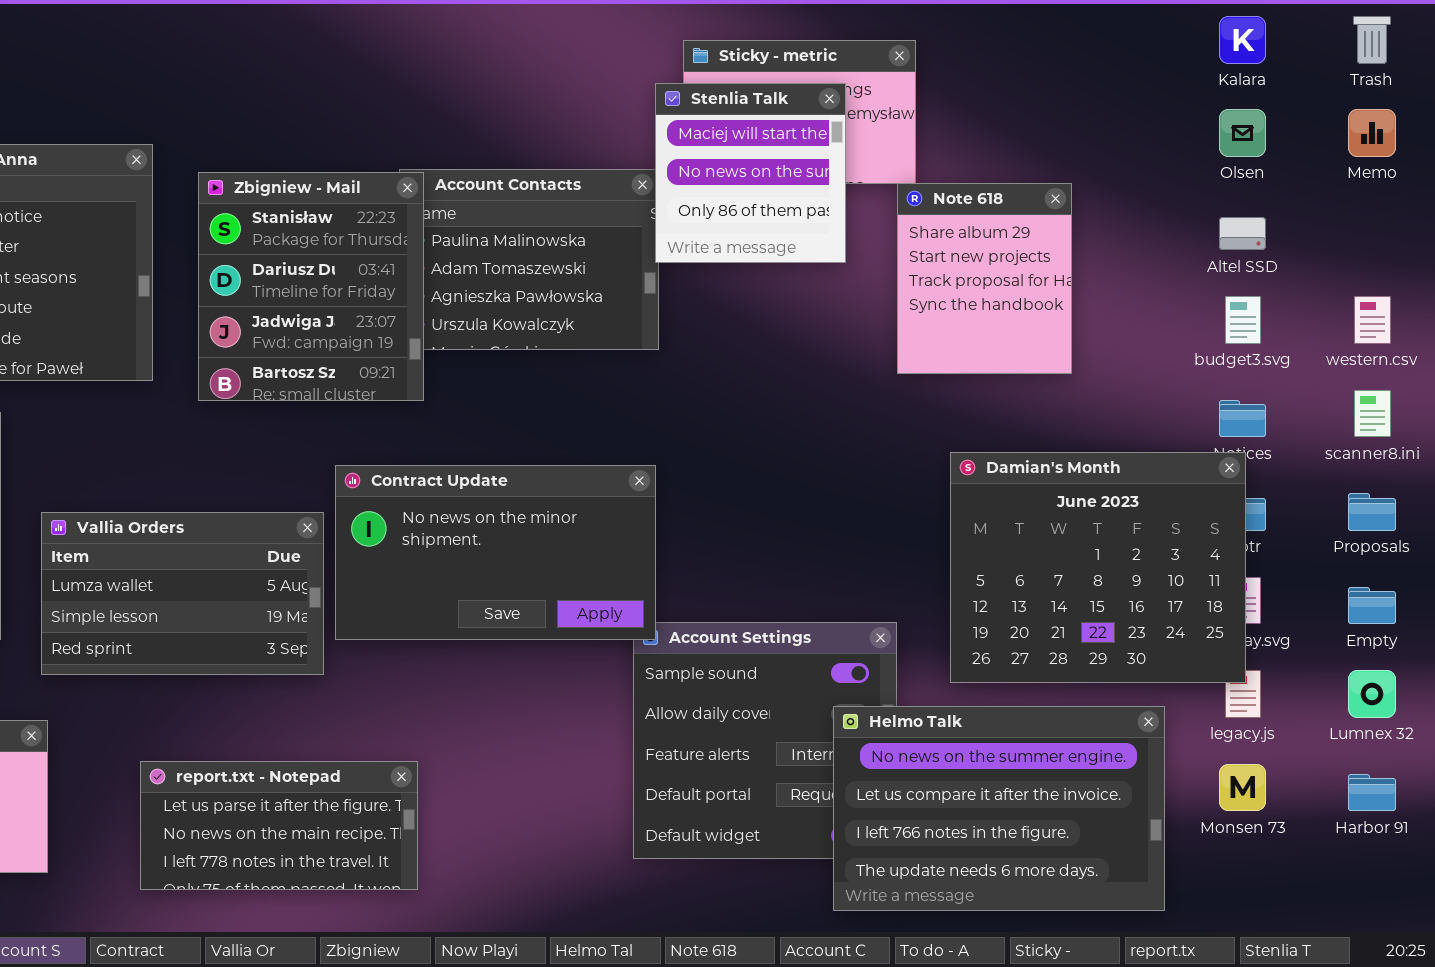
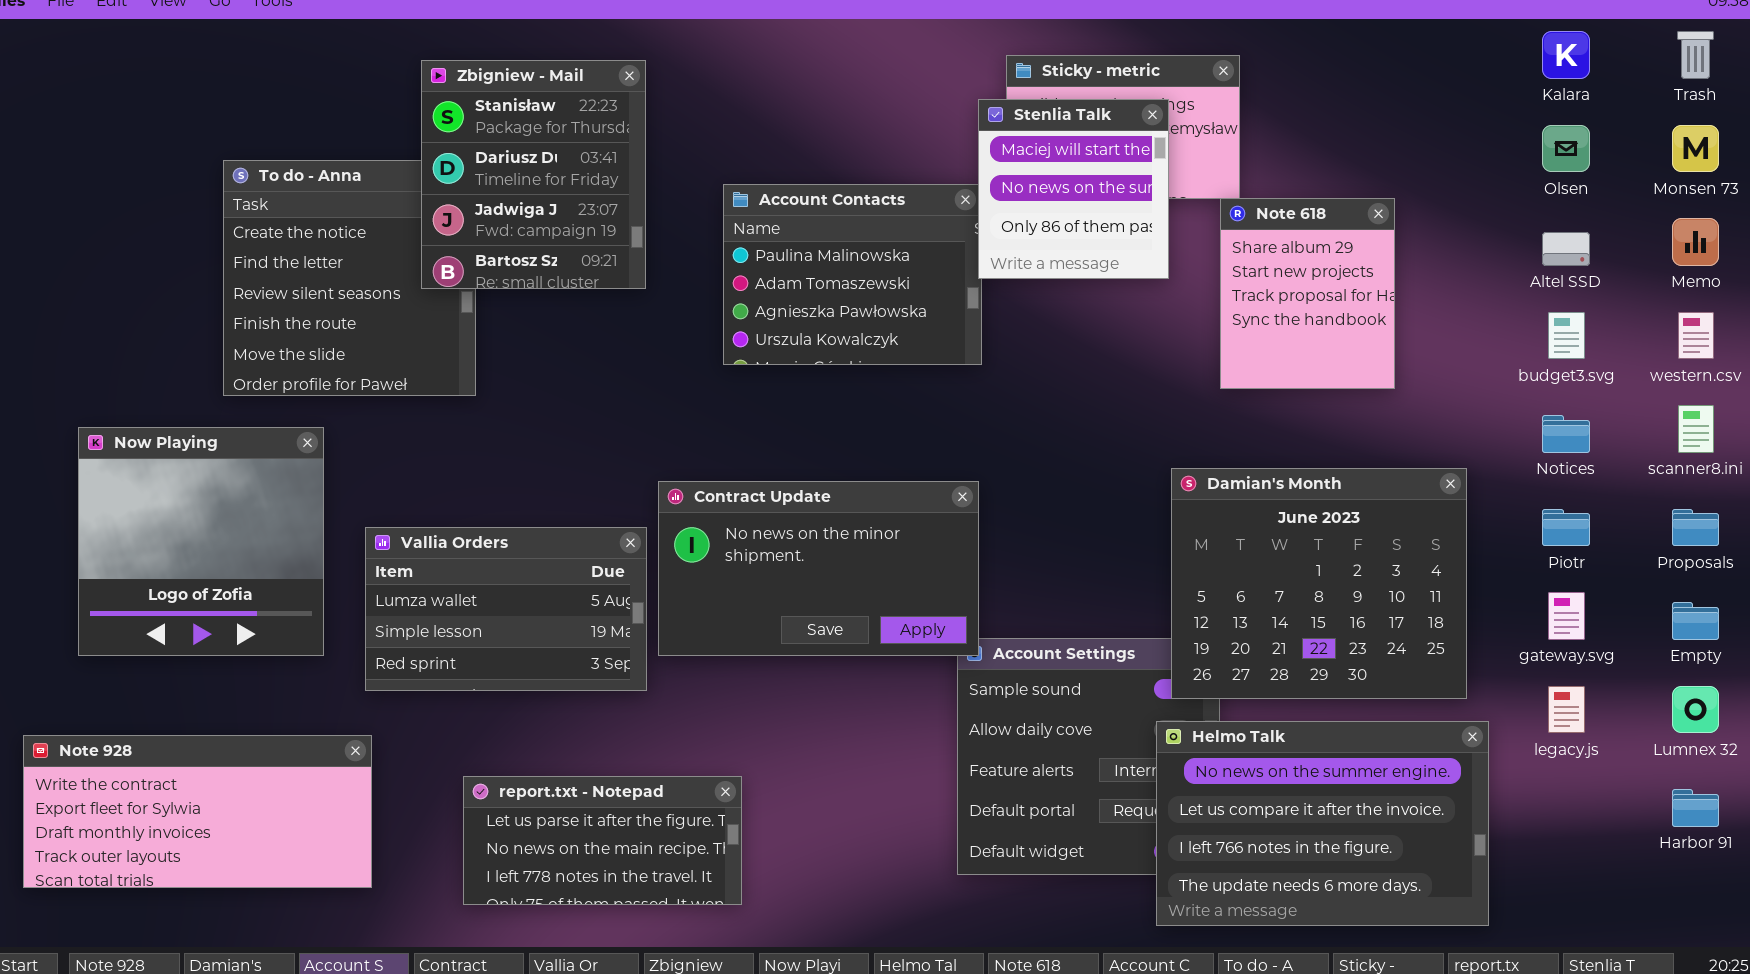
Memo: [1348,109,1396,157] -> [1672,218,1719,266], moved
Zbigniew - Mail: [198,172,424,401] -> [421,60,646,289], moved
Damian's Month: [950,452,1246,683] -> [1171,468,1467,699], moved
Monsen 73: [1219,764,1266,811] -> [1672,125,1719,172], moved

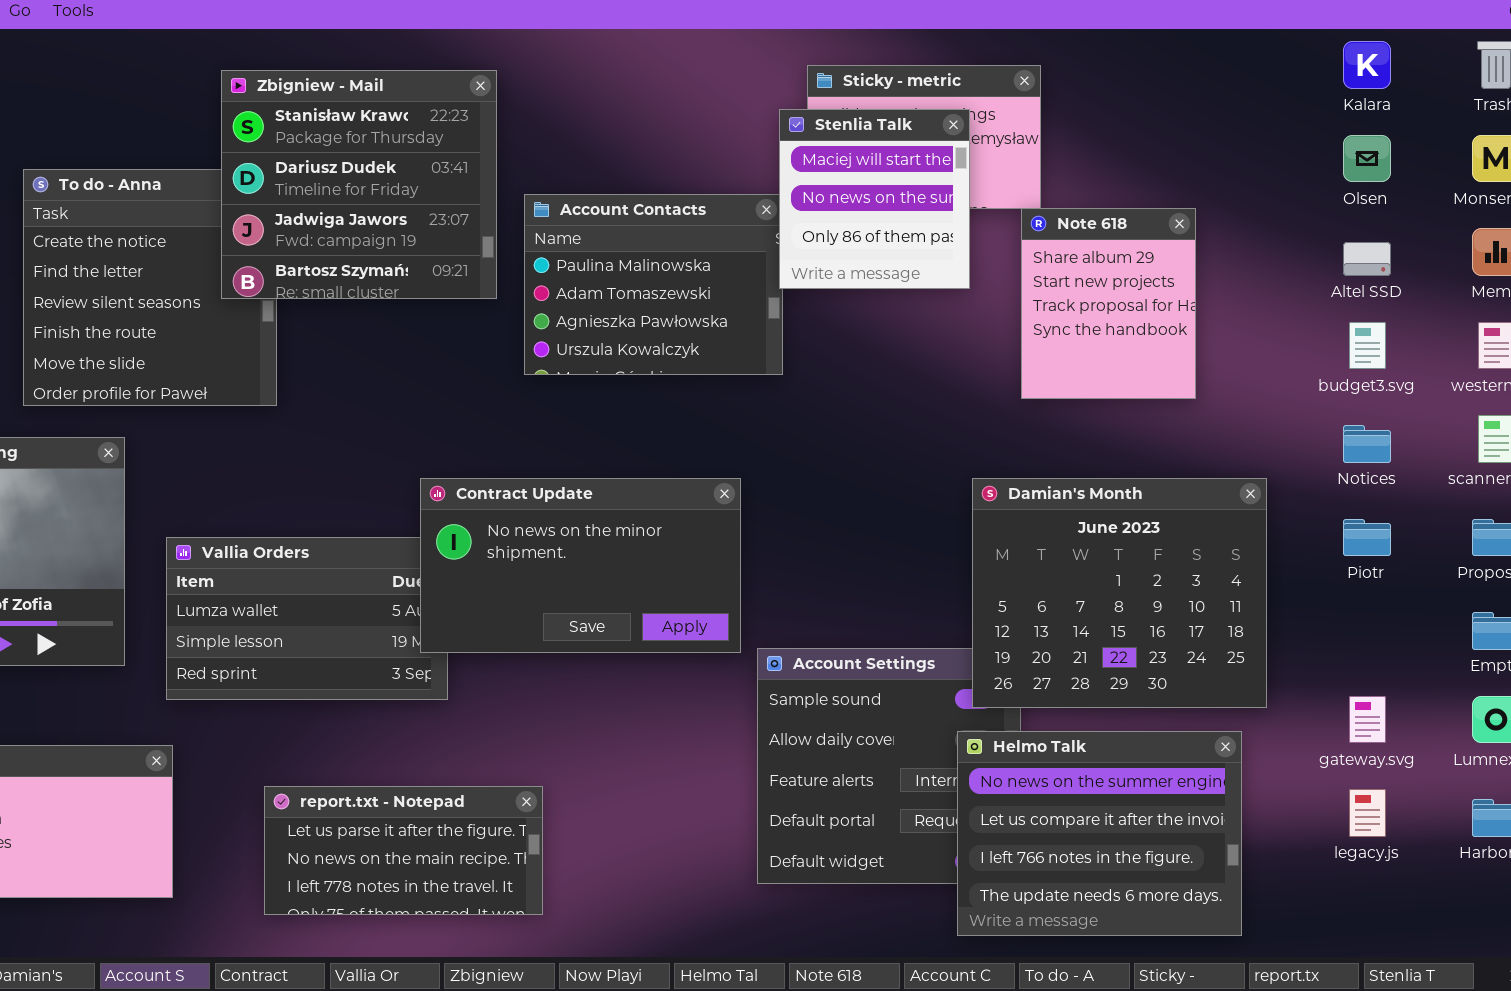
Zbigniew - Mail: [421,60,646,289] -> [221,70,497,299], resized
Contract Update: [658,481,979,656] -> [420,478,741,653], moved
gateway.svg: [1548,592,1585,640] -> [1349,696,1386,743], moved
legacy.js: [1548,686,1585,733] -> [1349,789,1386,837], moved
Helmo Talk: [1156,721,1489,926] -> [957,731,1242,936], resized

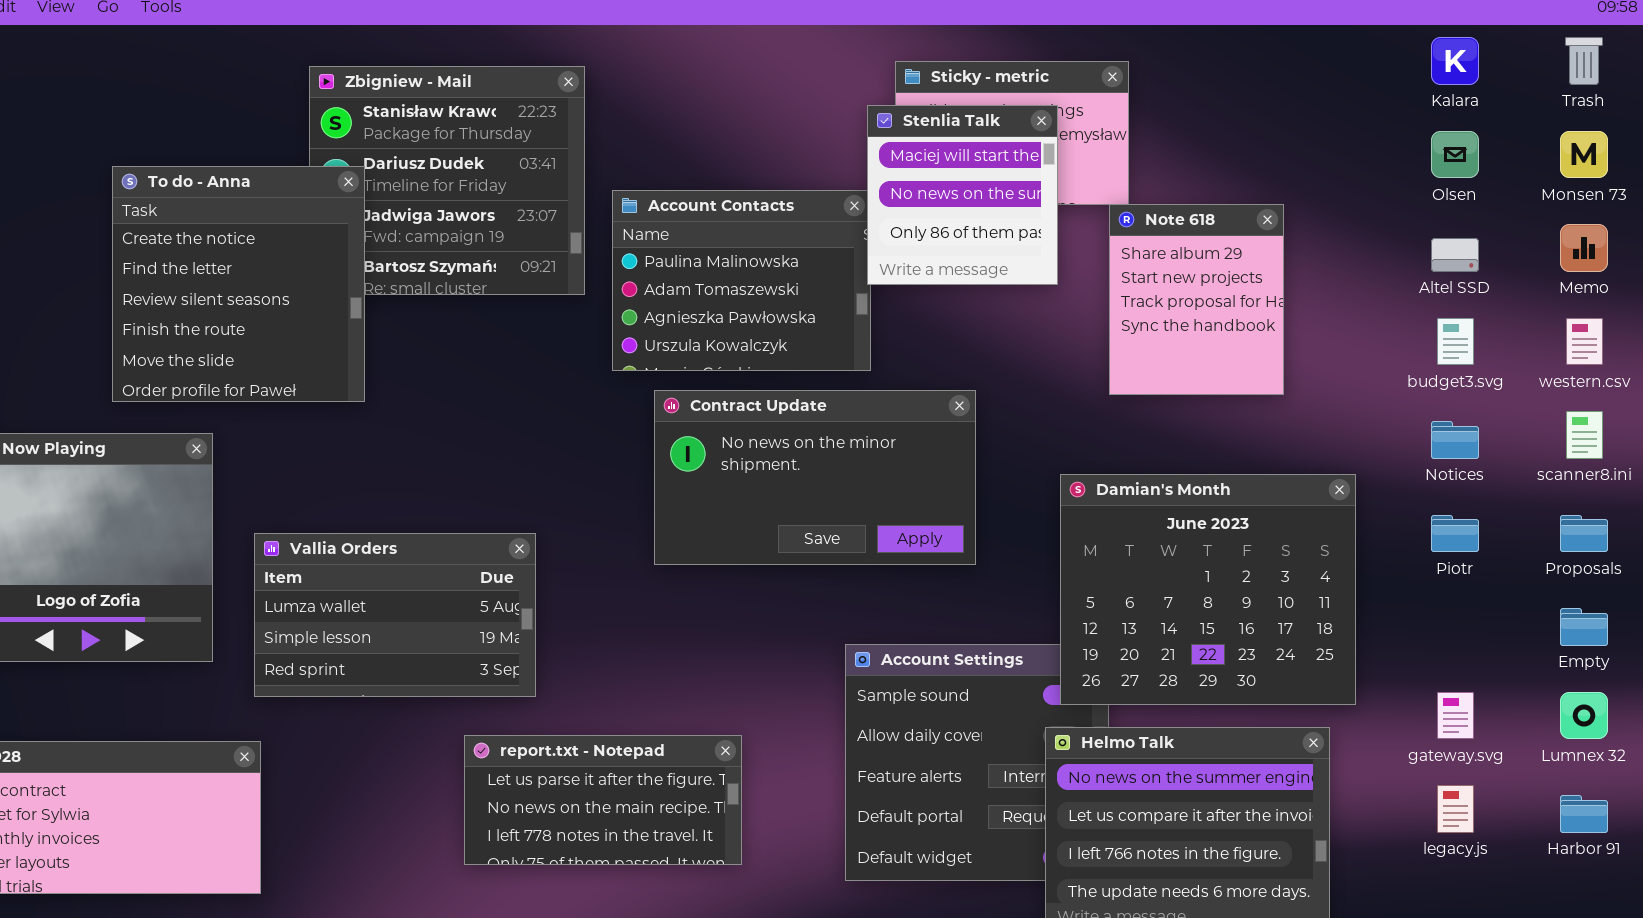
To do - Anna: [23,169,277,406] -> [112,166,365,402], raised
Contract Update: [420,478,741,653] -> [654,390,976,565], moved
report.txt - Notepad: [264,786,543,915] -> [464,735,742,865], moved

